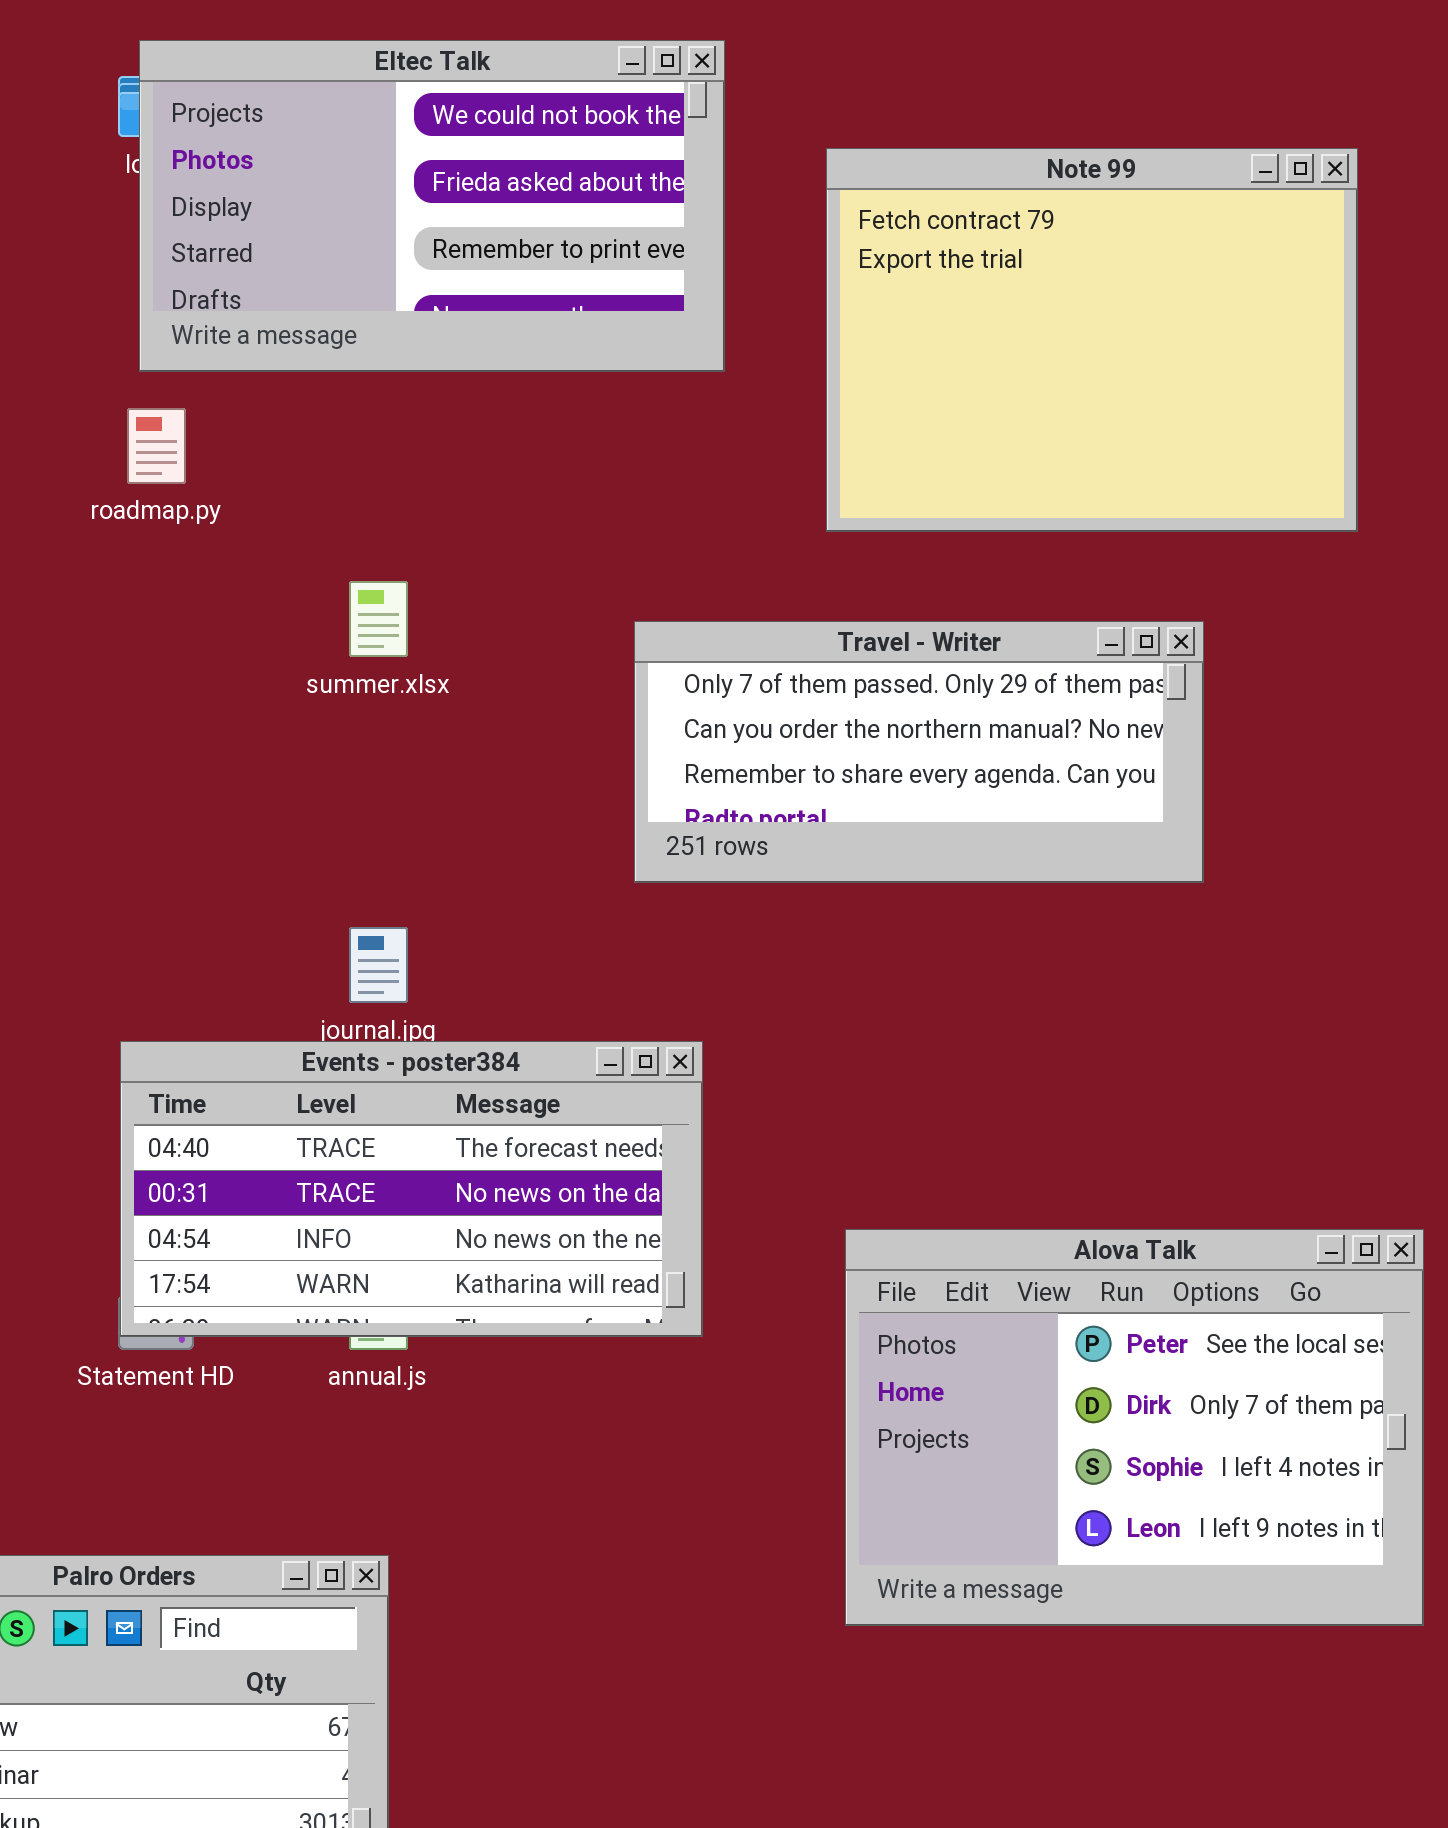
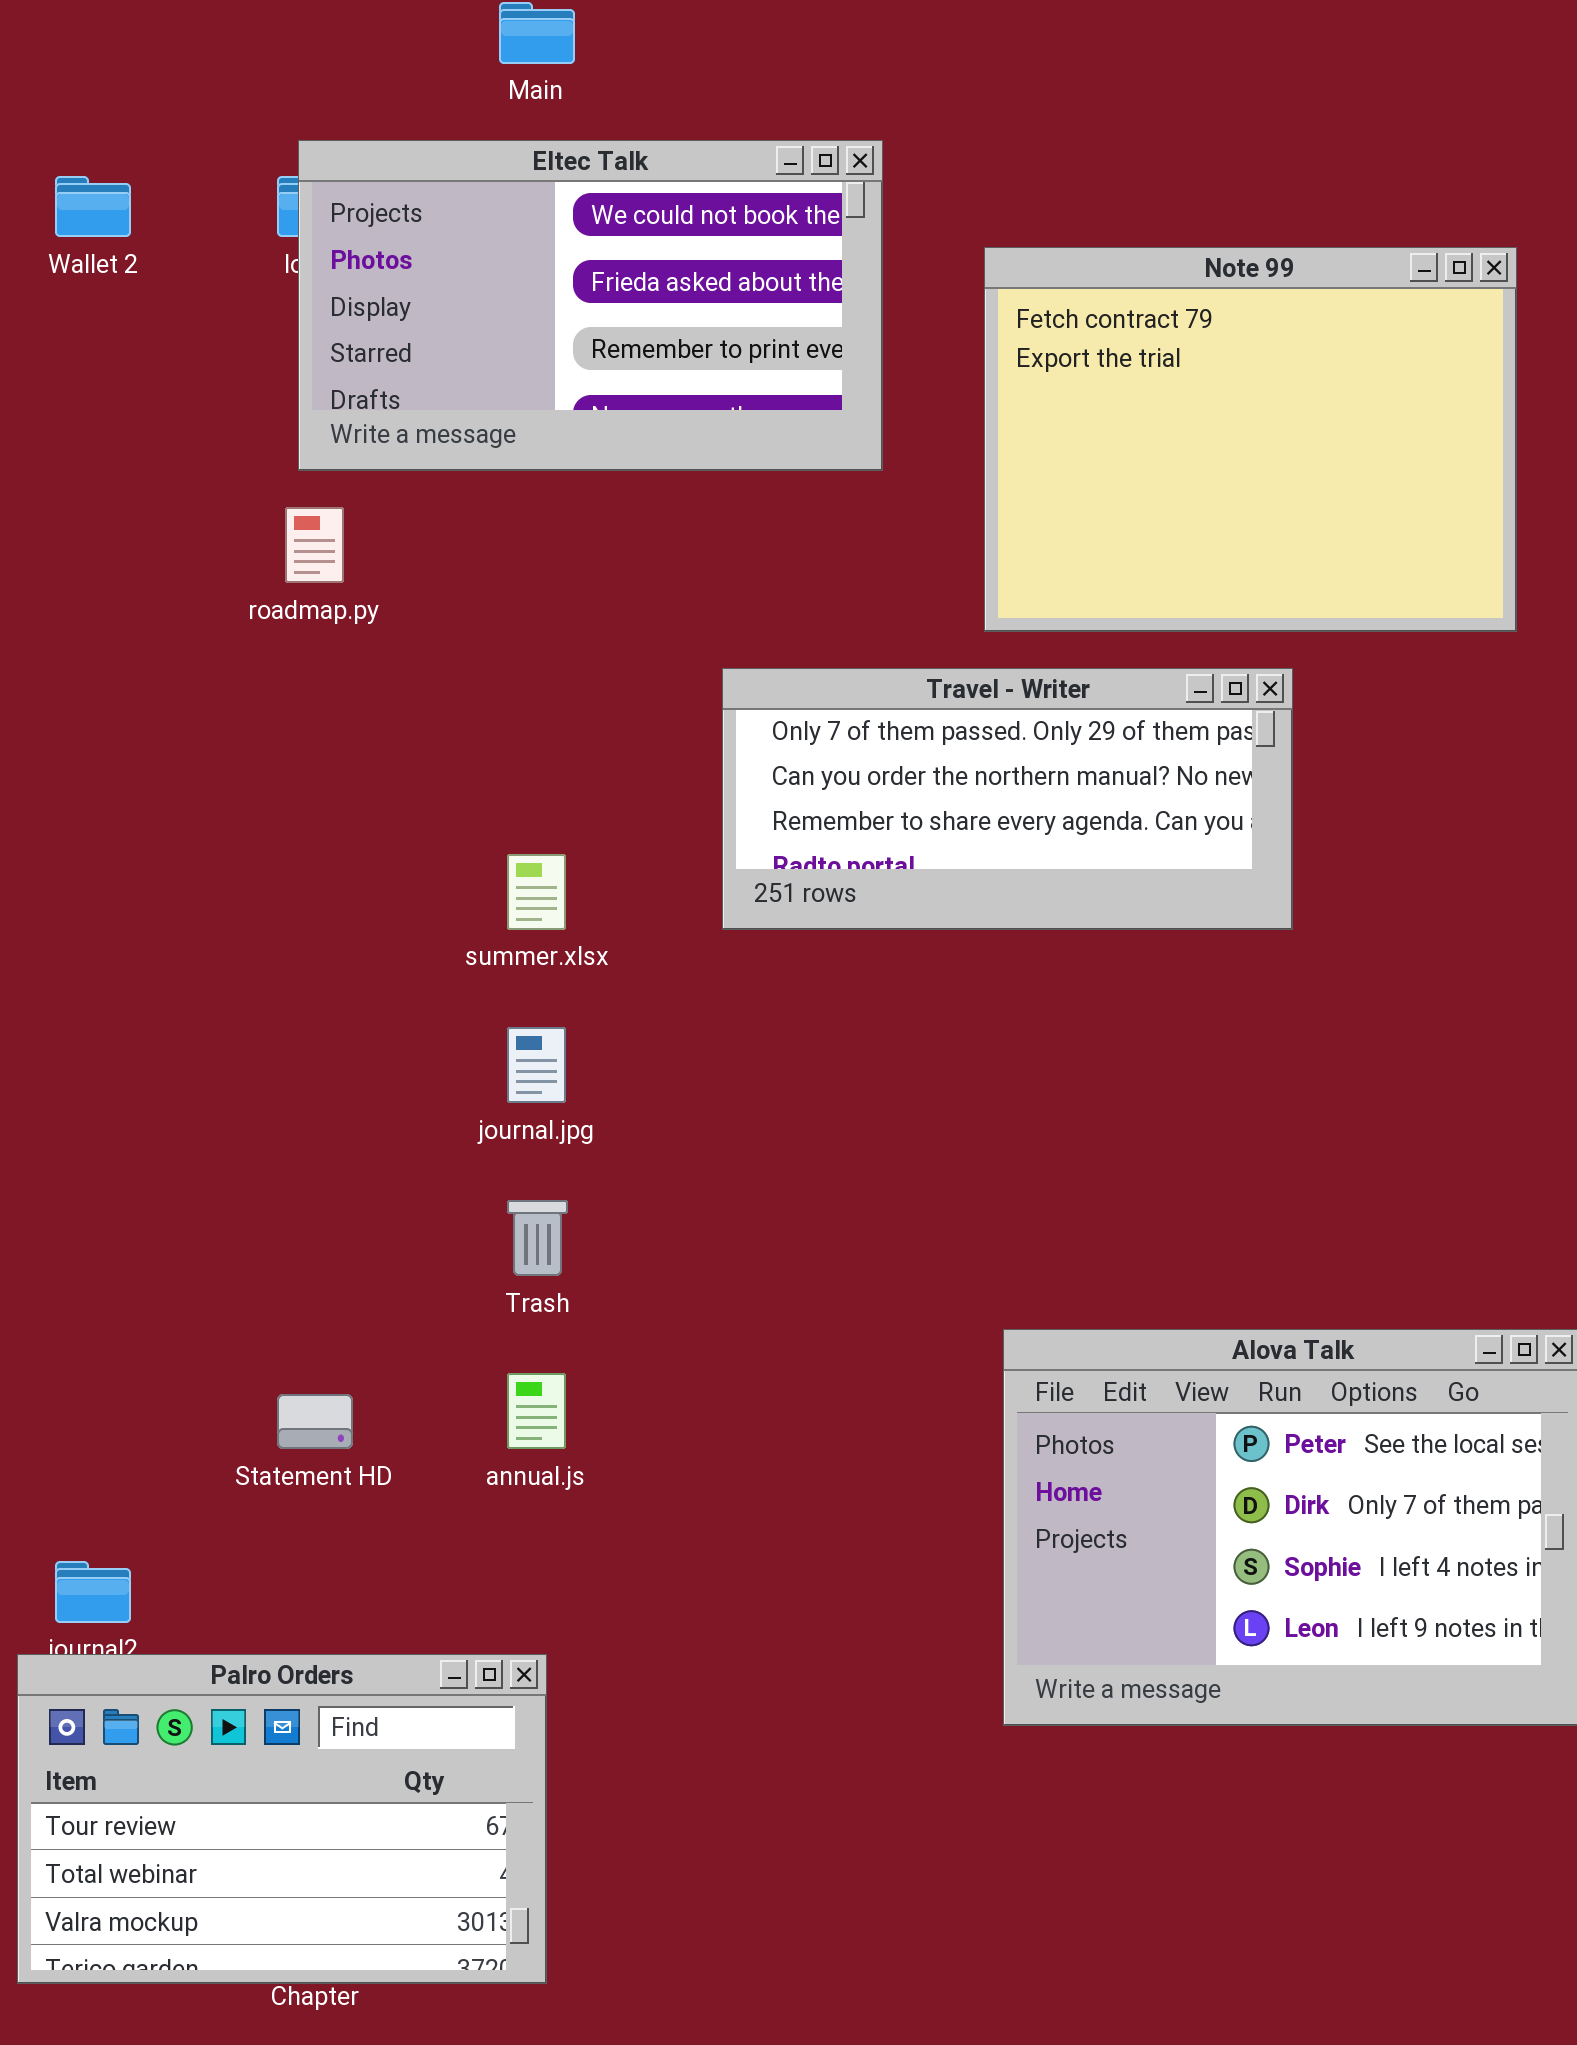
summer.xlsx: [349,581,408,657] -> [507,854,566,930], moved
Travel - Writer: [634,621,1204,883] -> [722,668,1293,930], moved
Events - poster384: [120,1041,703,1337] -> none, closed

